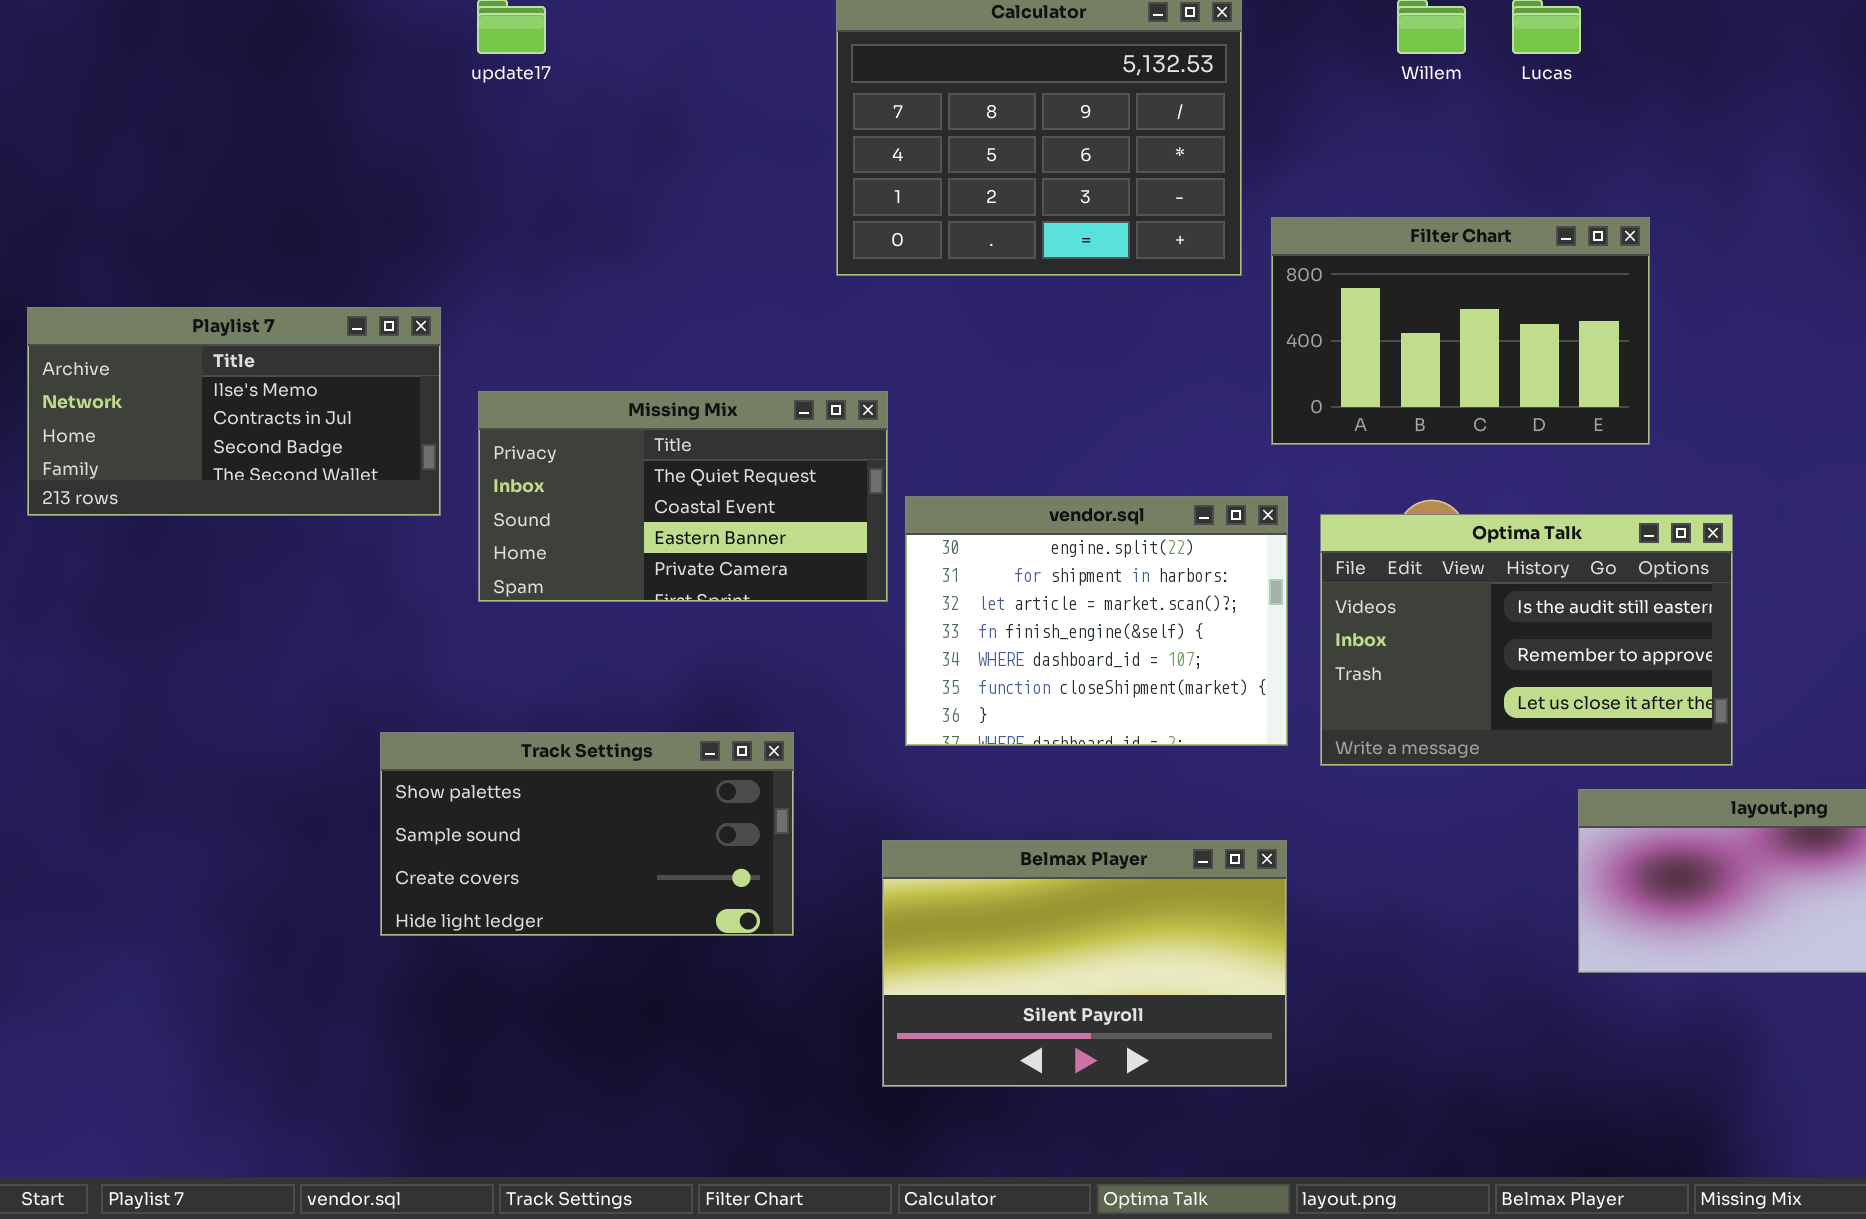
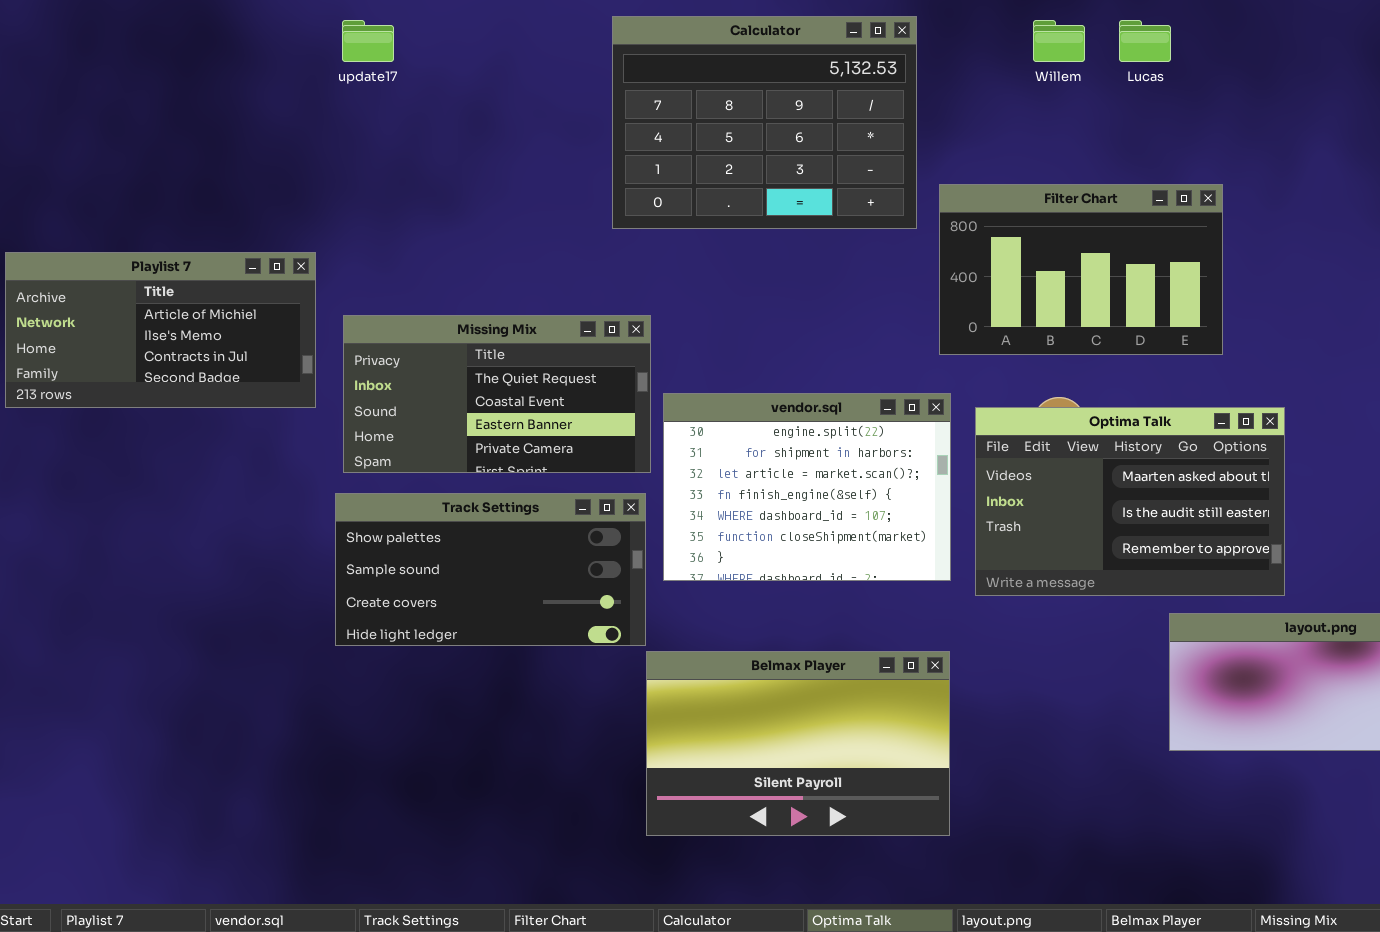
Playlist 7: [27,307,441,516] -> [5,252,316,408], scrolled up 1 row
Optima Talk: [1320,514,1733,766] -> [975,407,1285,596], scrolled up 1 row
Track Settings: [380,732,794,936] -> [335,493,646,646], moved

